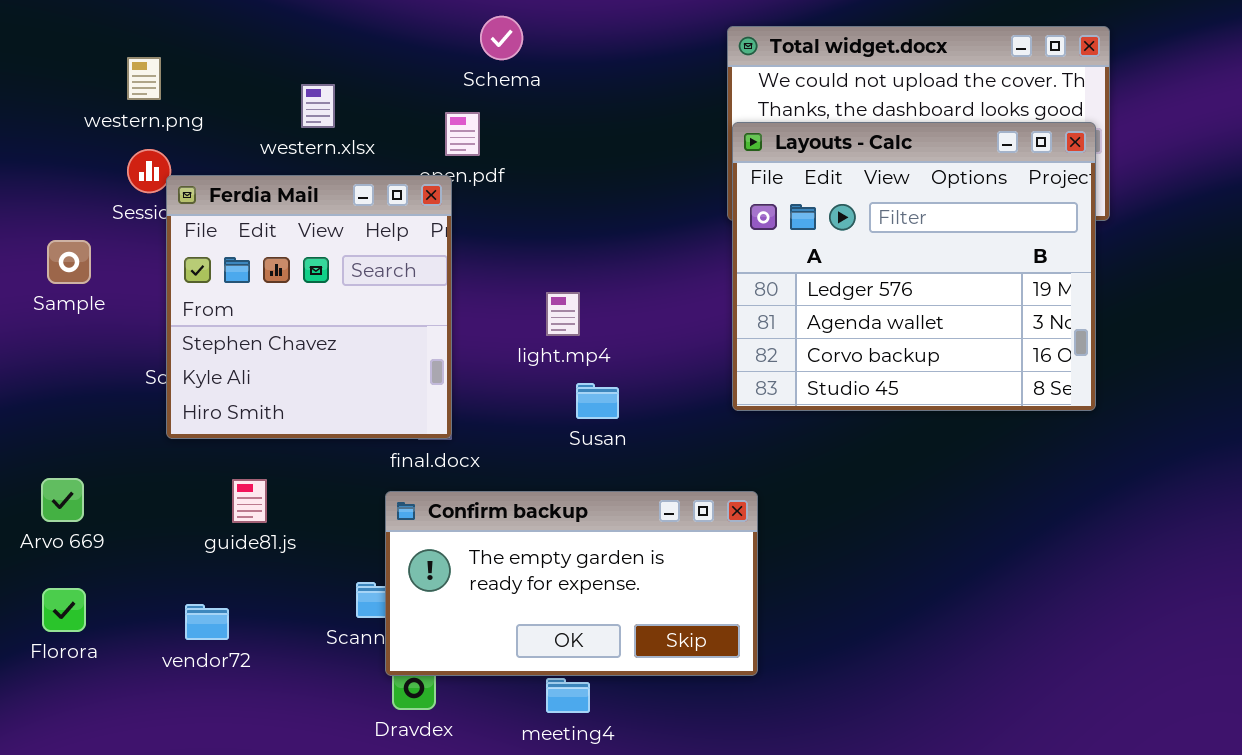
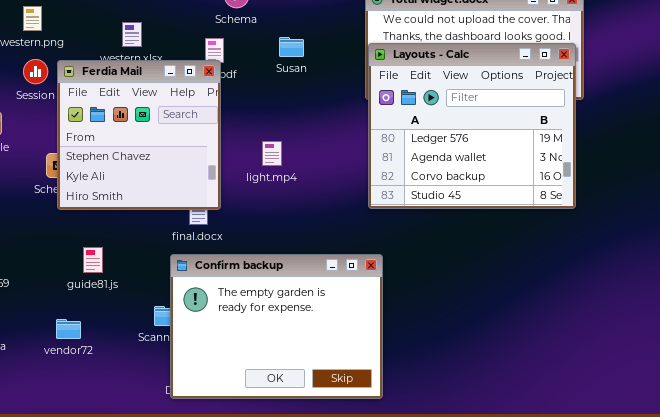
Ferdia Mail: [166,175,452,439] -> [57,60,221,210], moved
Susan: [576,383,619,419] -> [279,37,304,57], moved
Confirm backup: [385,491,758,676] -> [170,254,383,399], resized

